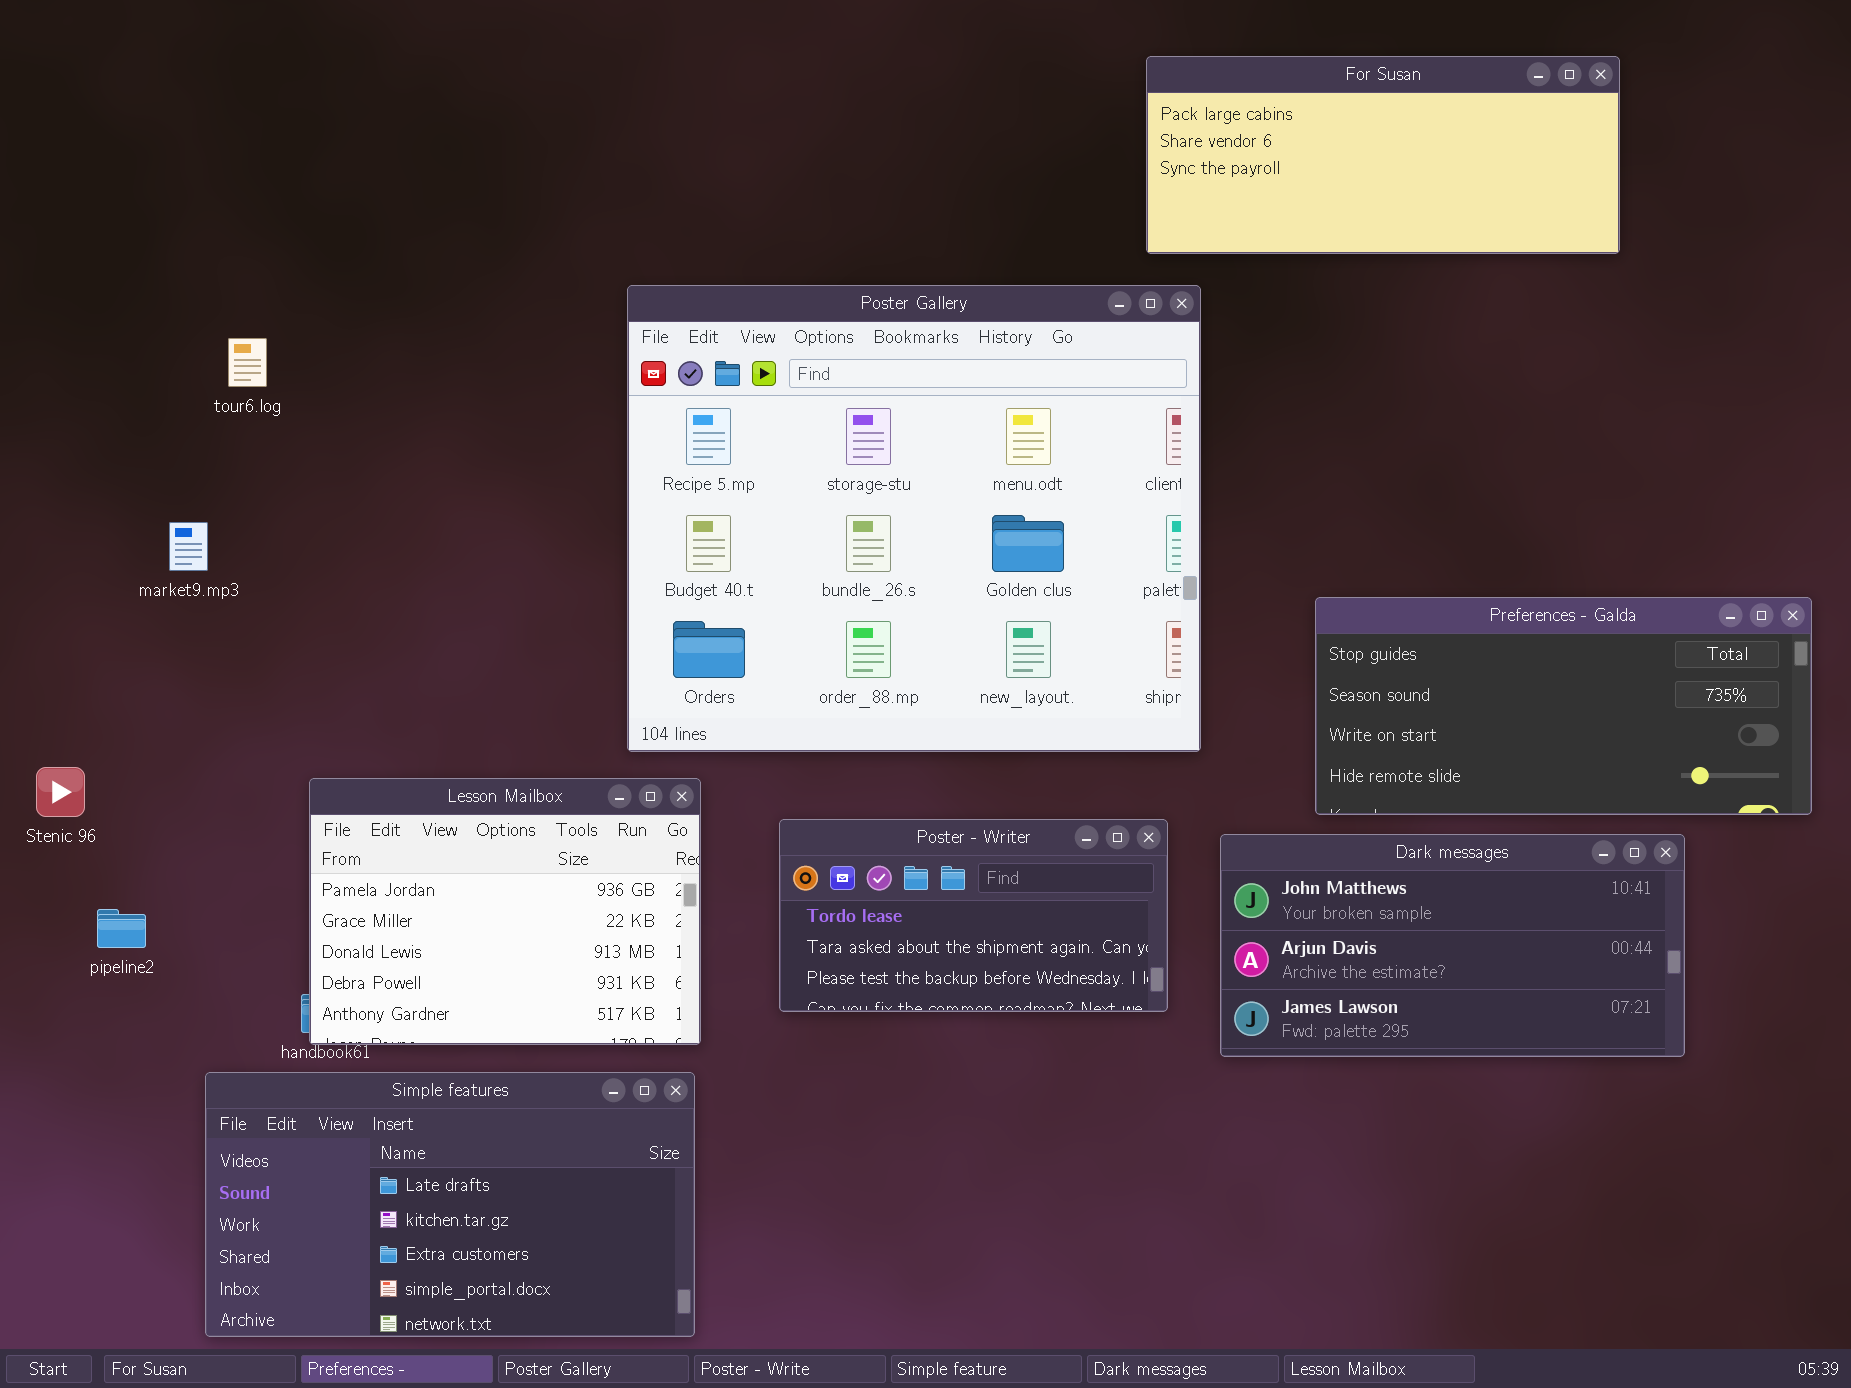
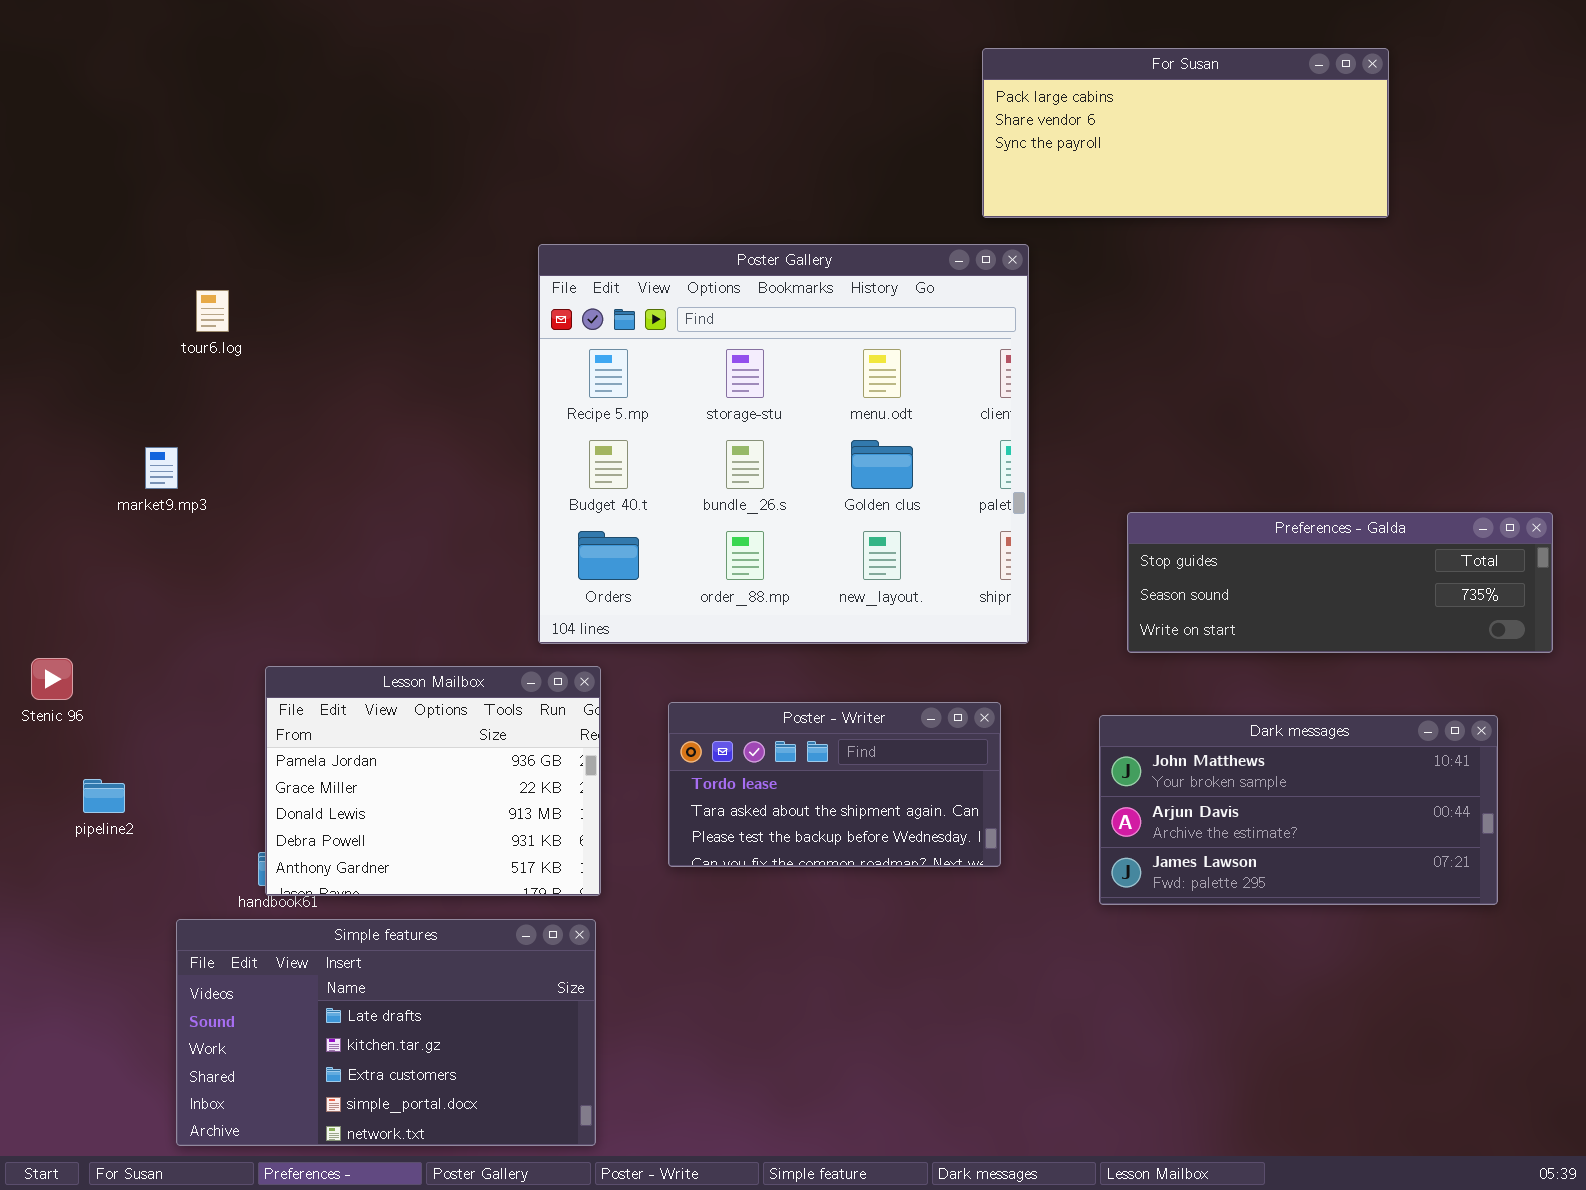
Preferences - Galda: [1315,597,1812,815] -> [1127,512,1553,653], resized
Dark messages: [1220,834,1685,1057] -> [1099,715,1498,905], moved

